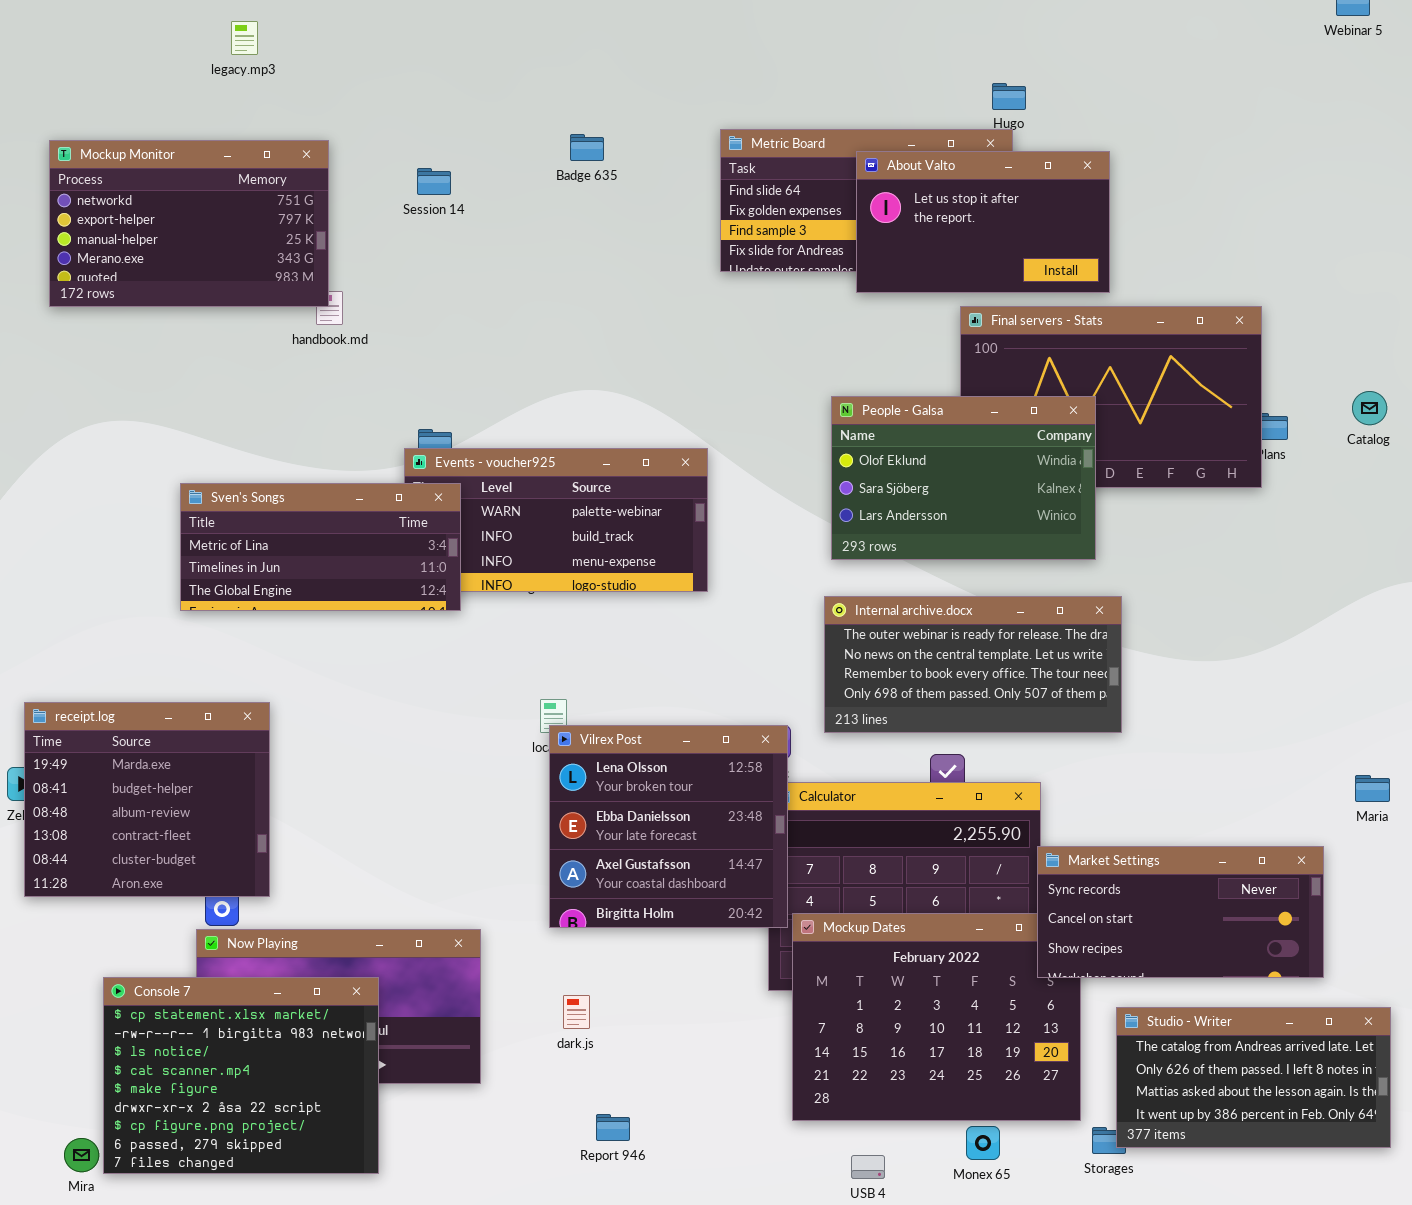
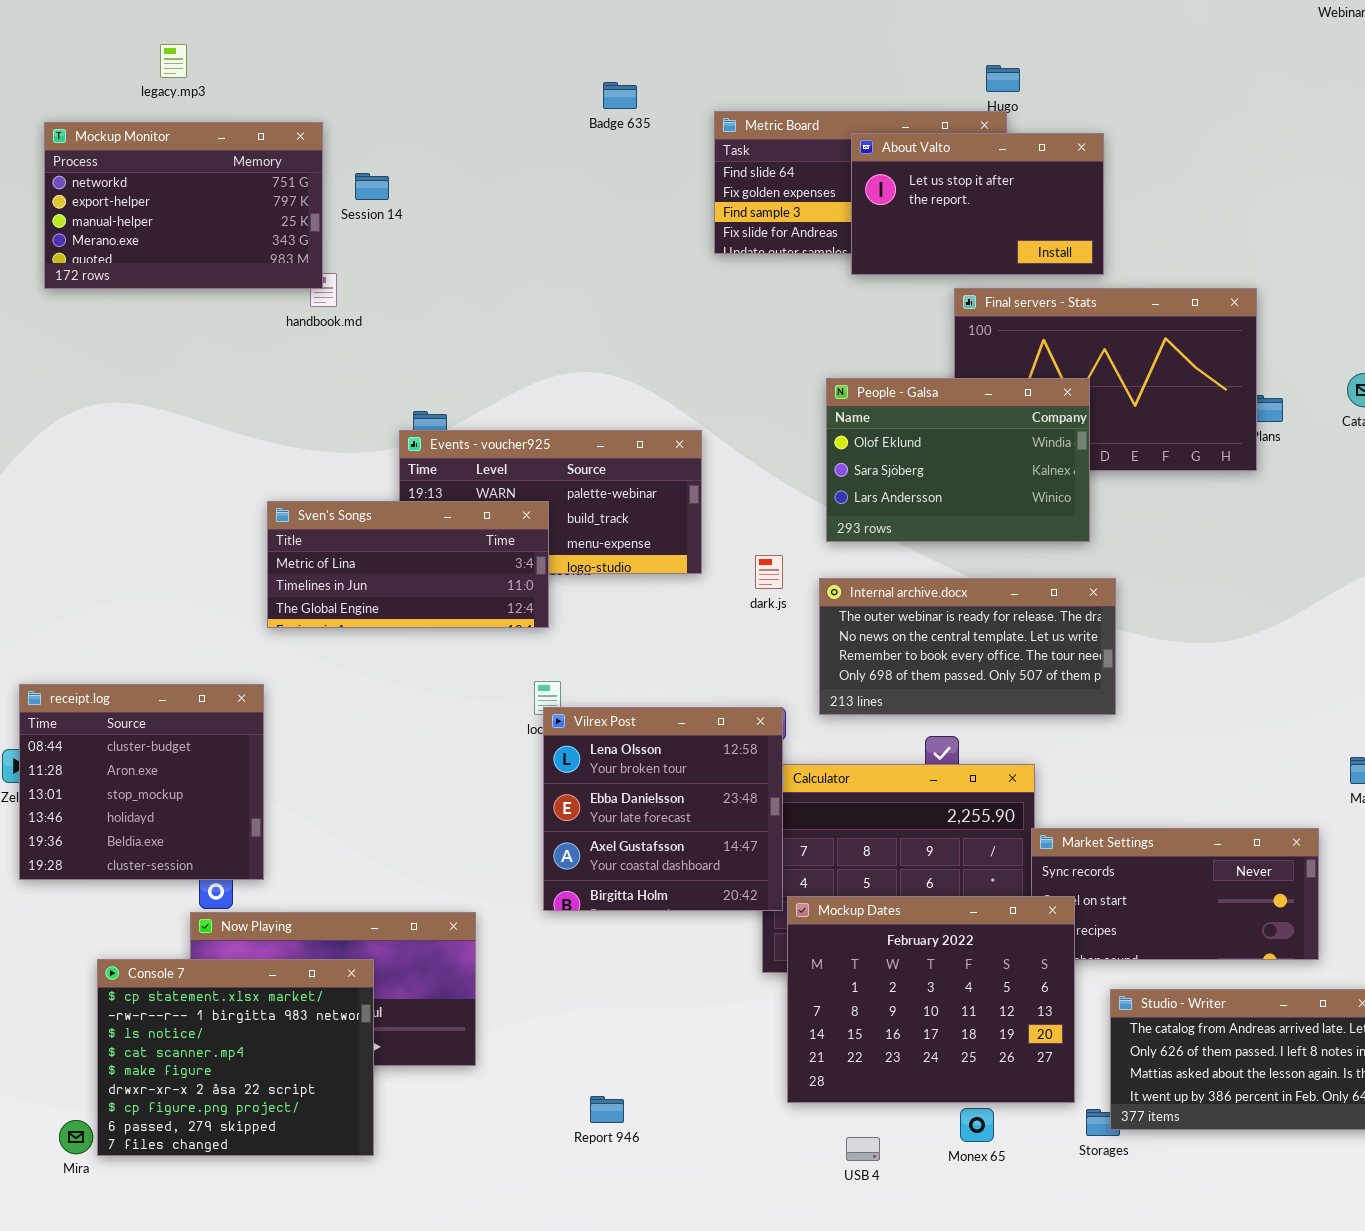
legacy.mp3: [231,21,258,55] -> [160,44,187,78], moved
Badge 635: [570,134,604,161] -> [603,82,637,109], moved
Session 14: [417,168,451,195] -> [355,173,389,200], moved
Sven's Songs: [180,483,461,611] -> [267,501,549,628], moved
receipt.log: [24,702,270,897] -> [19,684,264,880], scrolled down 4 rows
Mockup Dates: [792,913,1081,1121] -> [787,896,1075,1103], raised
dark.js: [563,995,590,1029] -> [755,555,783,589], moved

